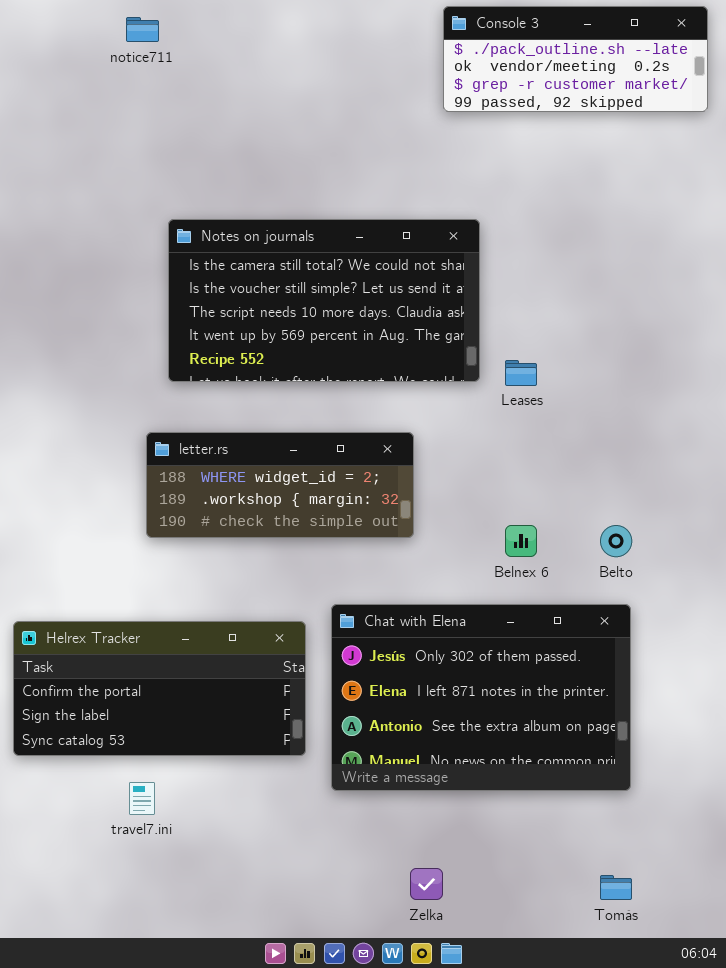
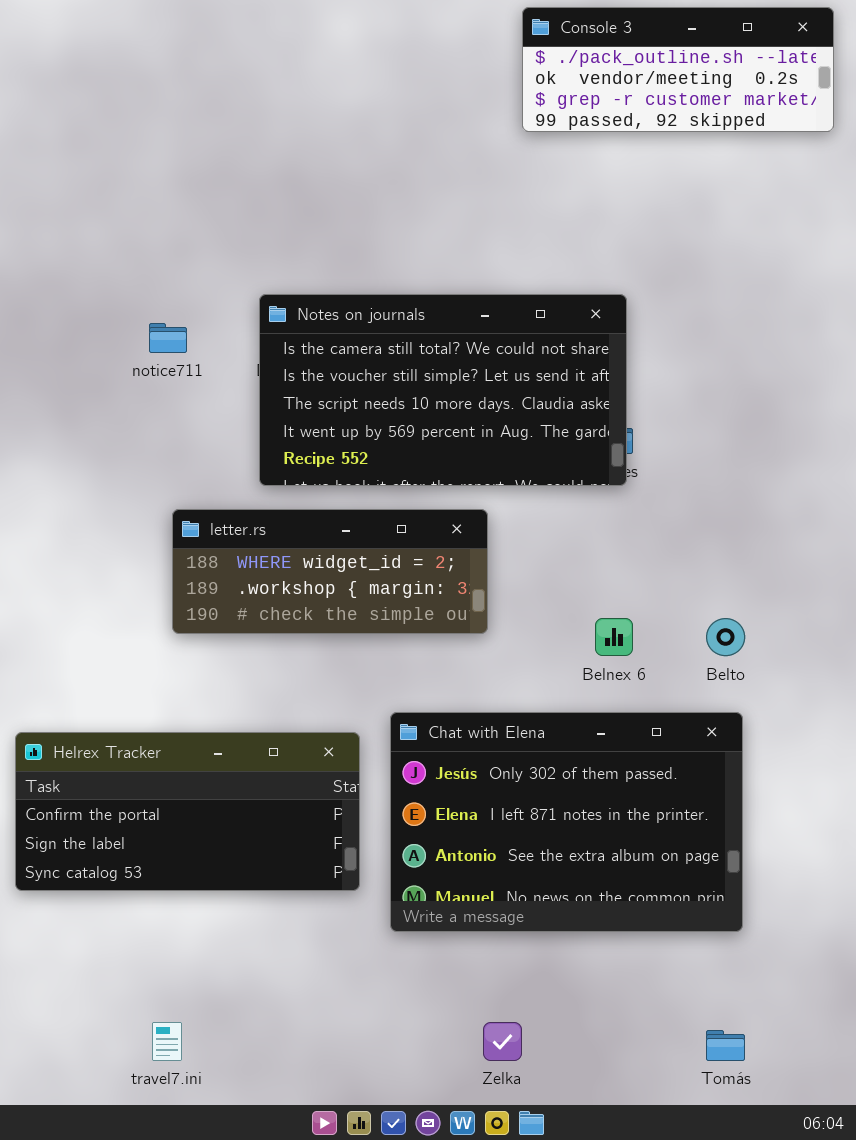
notice711: [126,17,159,42] -> [149,323,187,353], moved
Notes on journals: [168,219,480,382] -> [259,294,627,486], moved
travel7.ini: [129,782,155,815] -> [152,1022,182,1061], moved

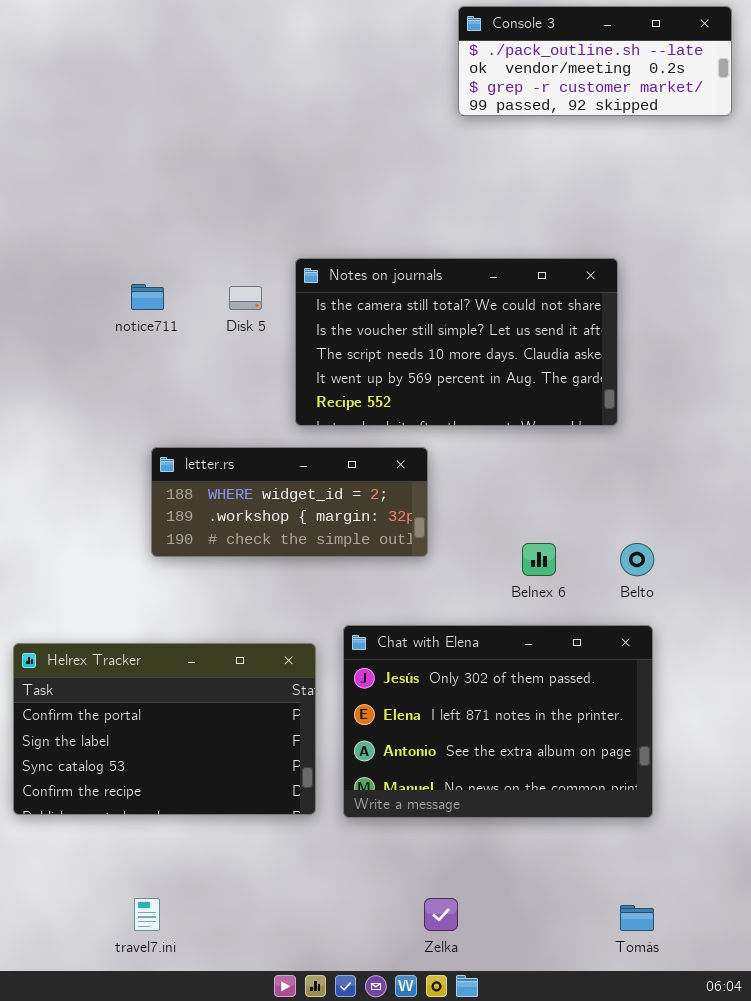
Notes on journals: [259,294,627,486] -> [295,258,618,426], moved
Helrex Tracker: [15,732,360,891] -> [13,643,316,815], resized

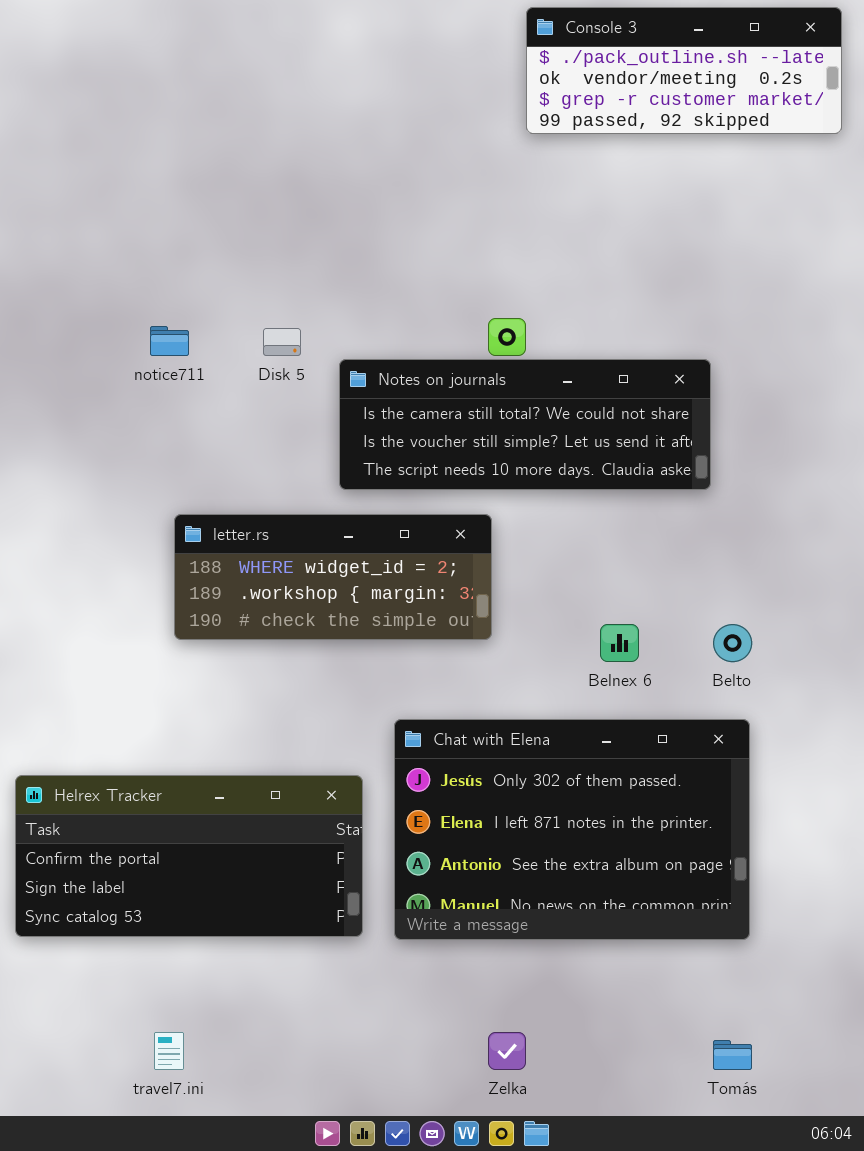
Notes on journals: [295,258,618,426] -> [339,359,711,490], resized
Helrex Tracker: [13,643,316,815] -> [15,775,363,937], resized

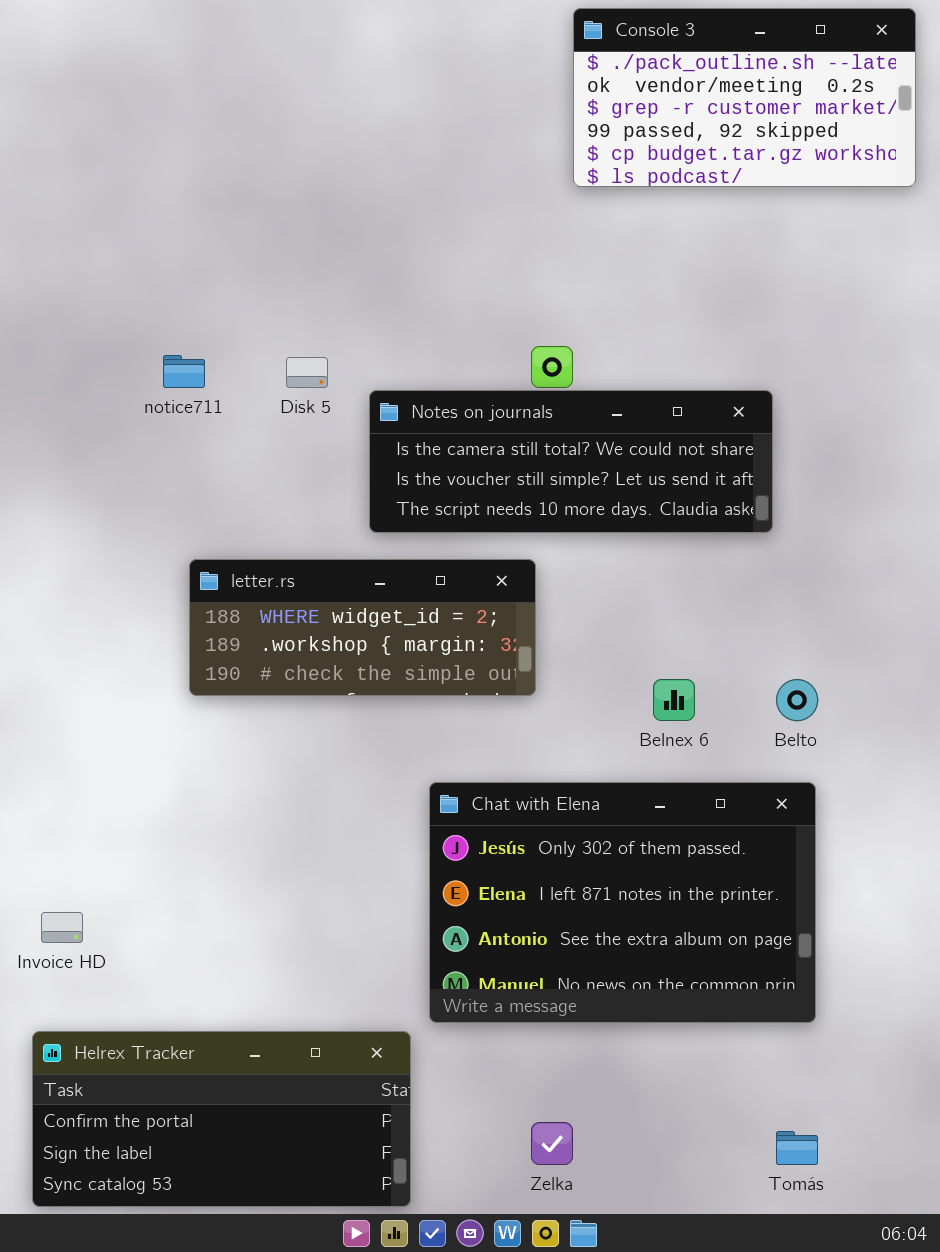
Console 3: [526,7,842,134] -> [573,8,916,187], resized
Helrex Tracker: [15,775,363,937] -> [32,1031,411,1207], moved

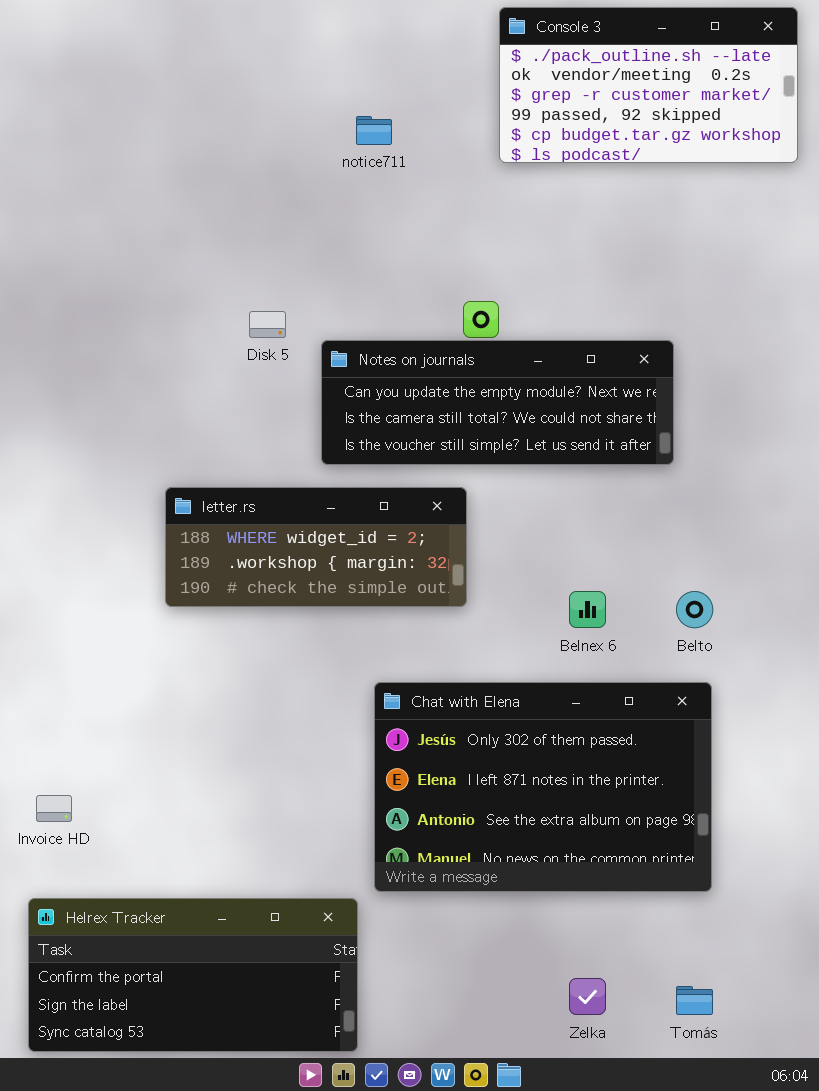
notice711: [163,355,205,388] -> [356,116,392,145], moved
Notes on journals: [369,390,773,533] -> [321,340,674,465], scrolled up 1 row
Zelka: [531,1122,573,1165] -> [569,978,606,1015], moved

